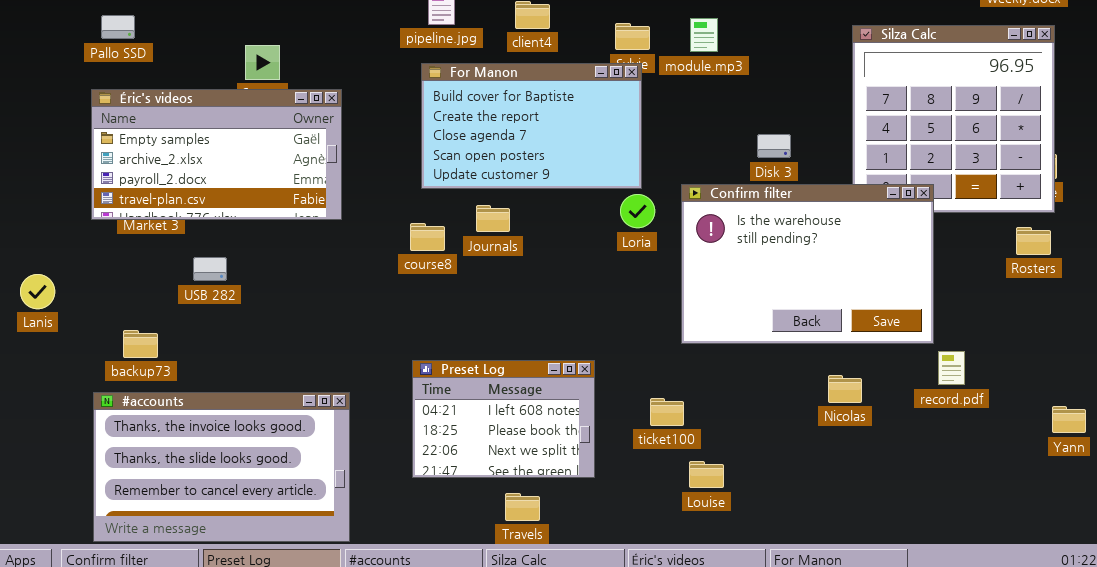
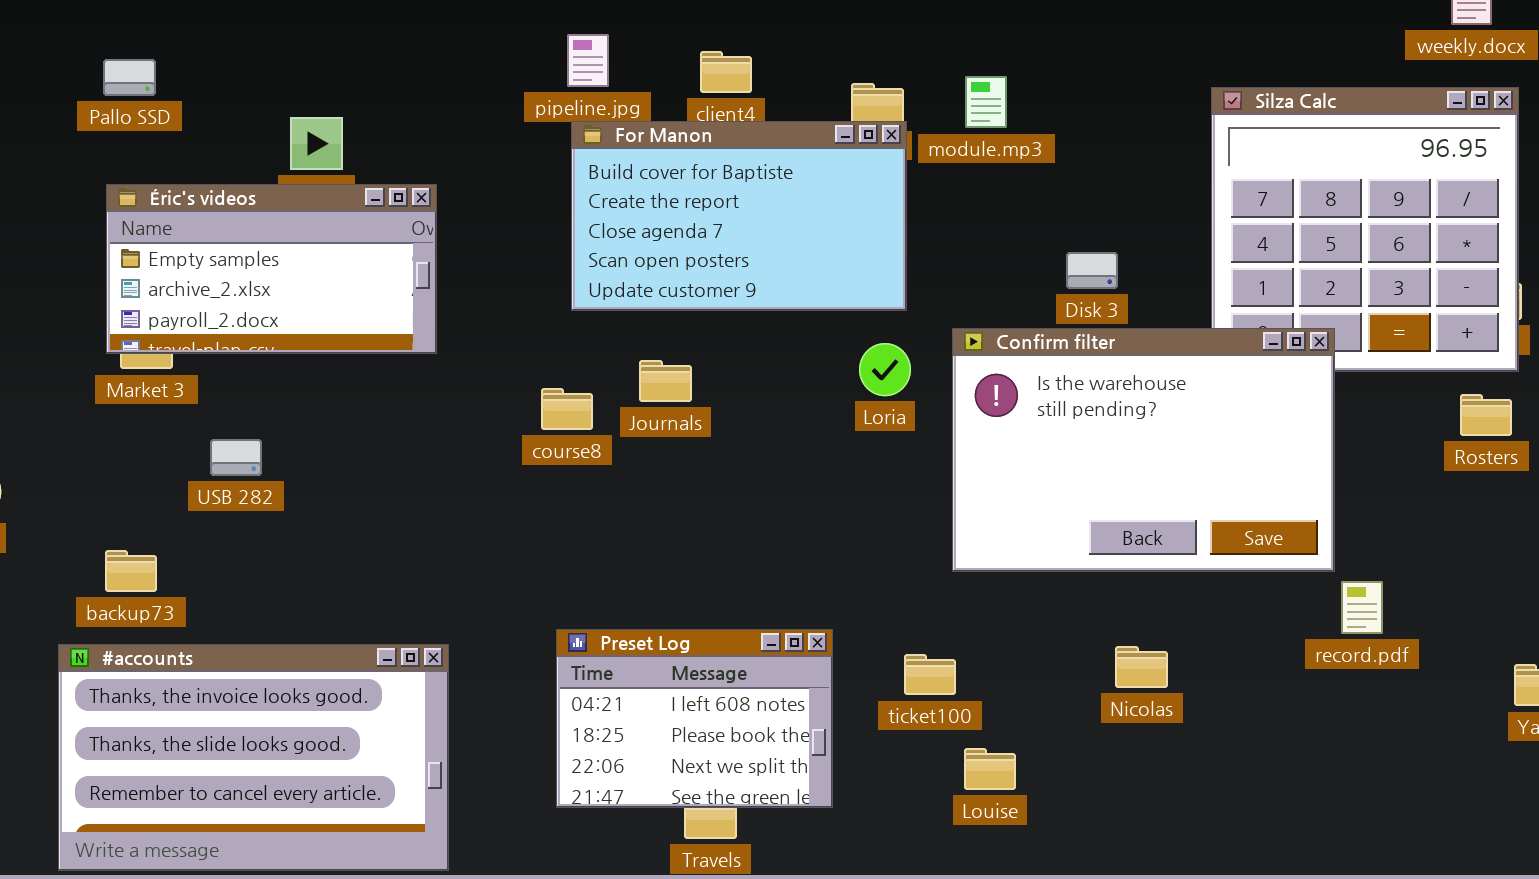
Pallo SSD: [101,15,135,39] -> [103,59,156,96], moved
For Manon: [421,63,642,189] -> [571,121,907,311], moved
Éric's videos: [91,89,342,220] -> [106,184,437,354], resized
Preset Log: [412,360,595,478] -> [556,629,833,808], moved
Nicolas: [828,375,862,403] -> [1115,646,1168,688], moved

